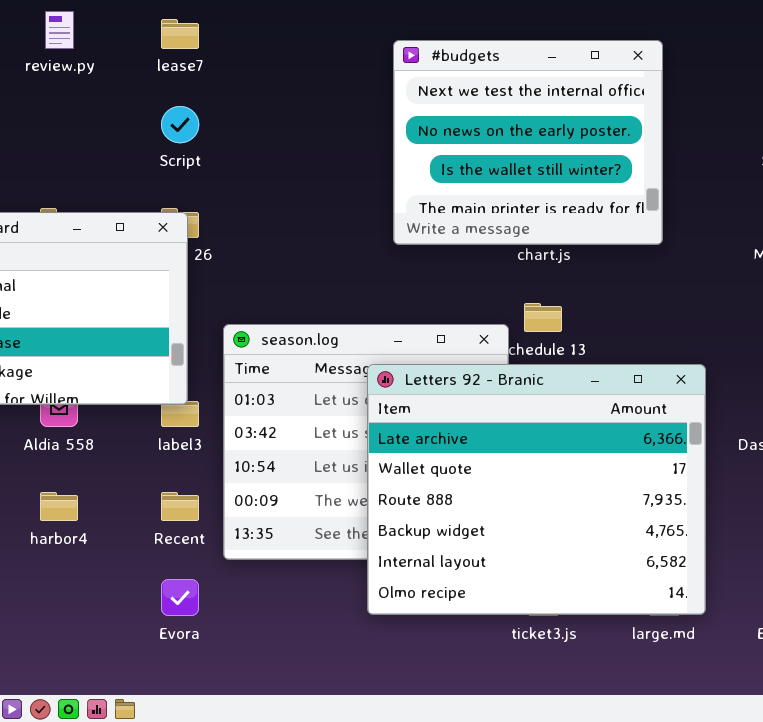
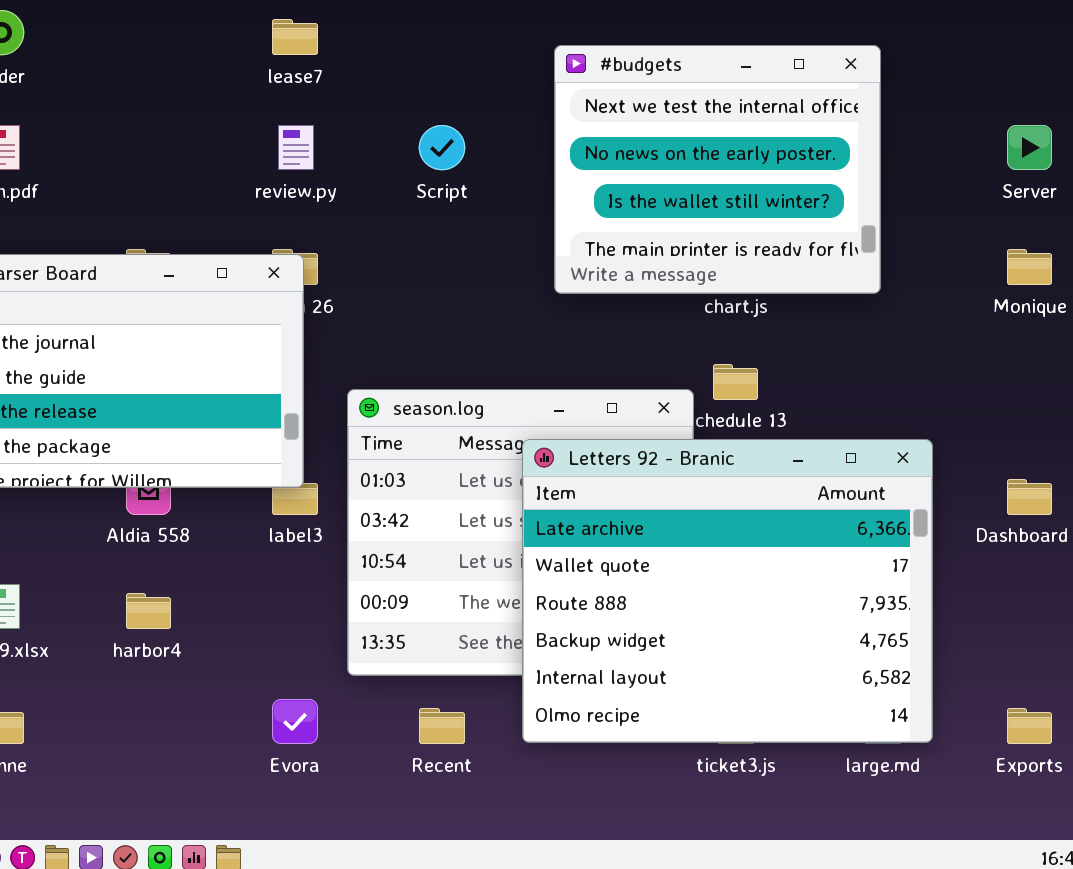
review.py: [45,11,74,49] -> [278,125,314,170], moved
Script: [161,106,199,143] -> [419,125,465,170], moved
Recent: [161,492,199,521] -> [419,708,465,744], moved

